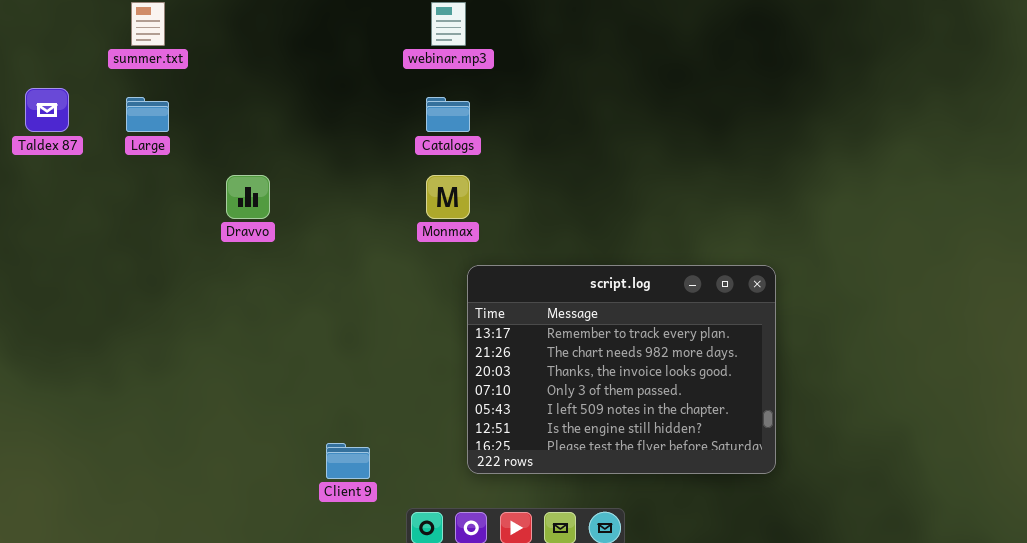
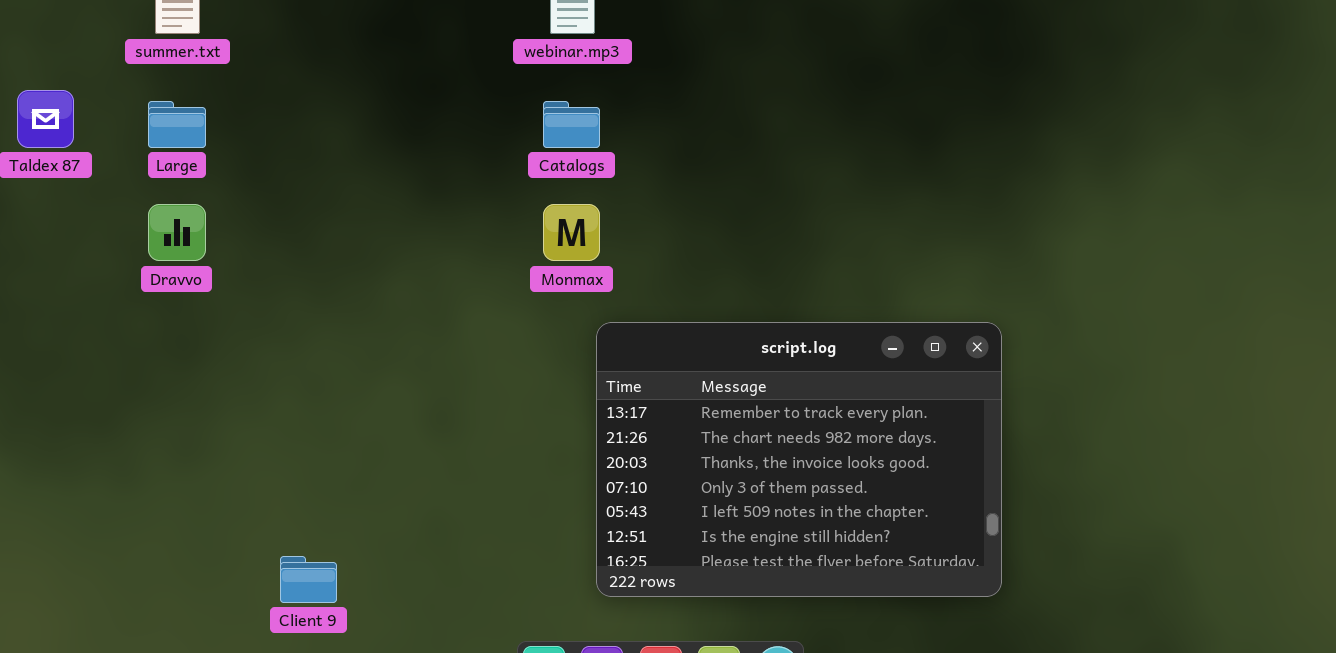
Dravvo: [226,175,270,219] -> [148,204,206,261], moved
Client 9: [326,443,370,479] -> [280,556,337,603], moved

